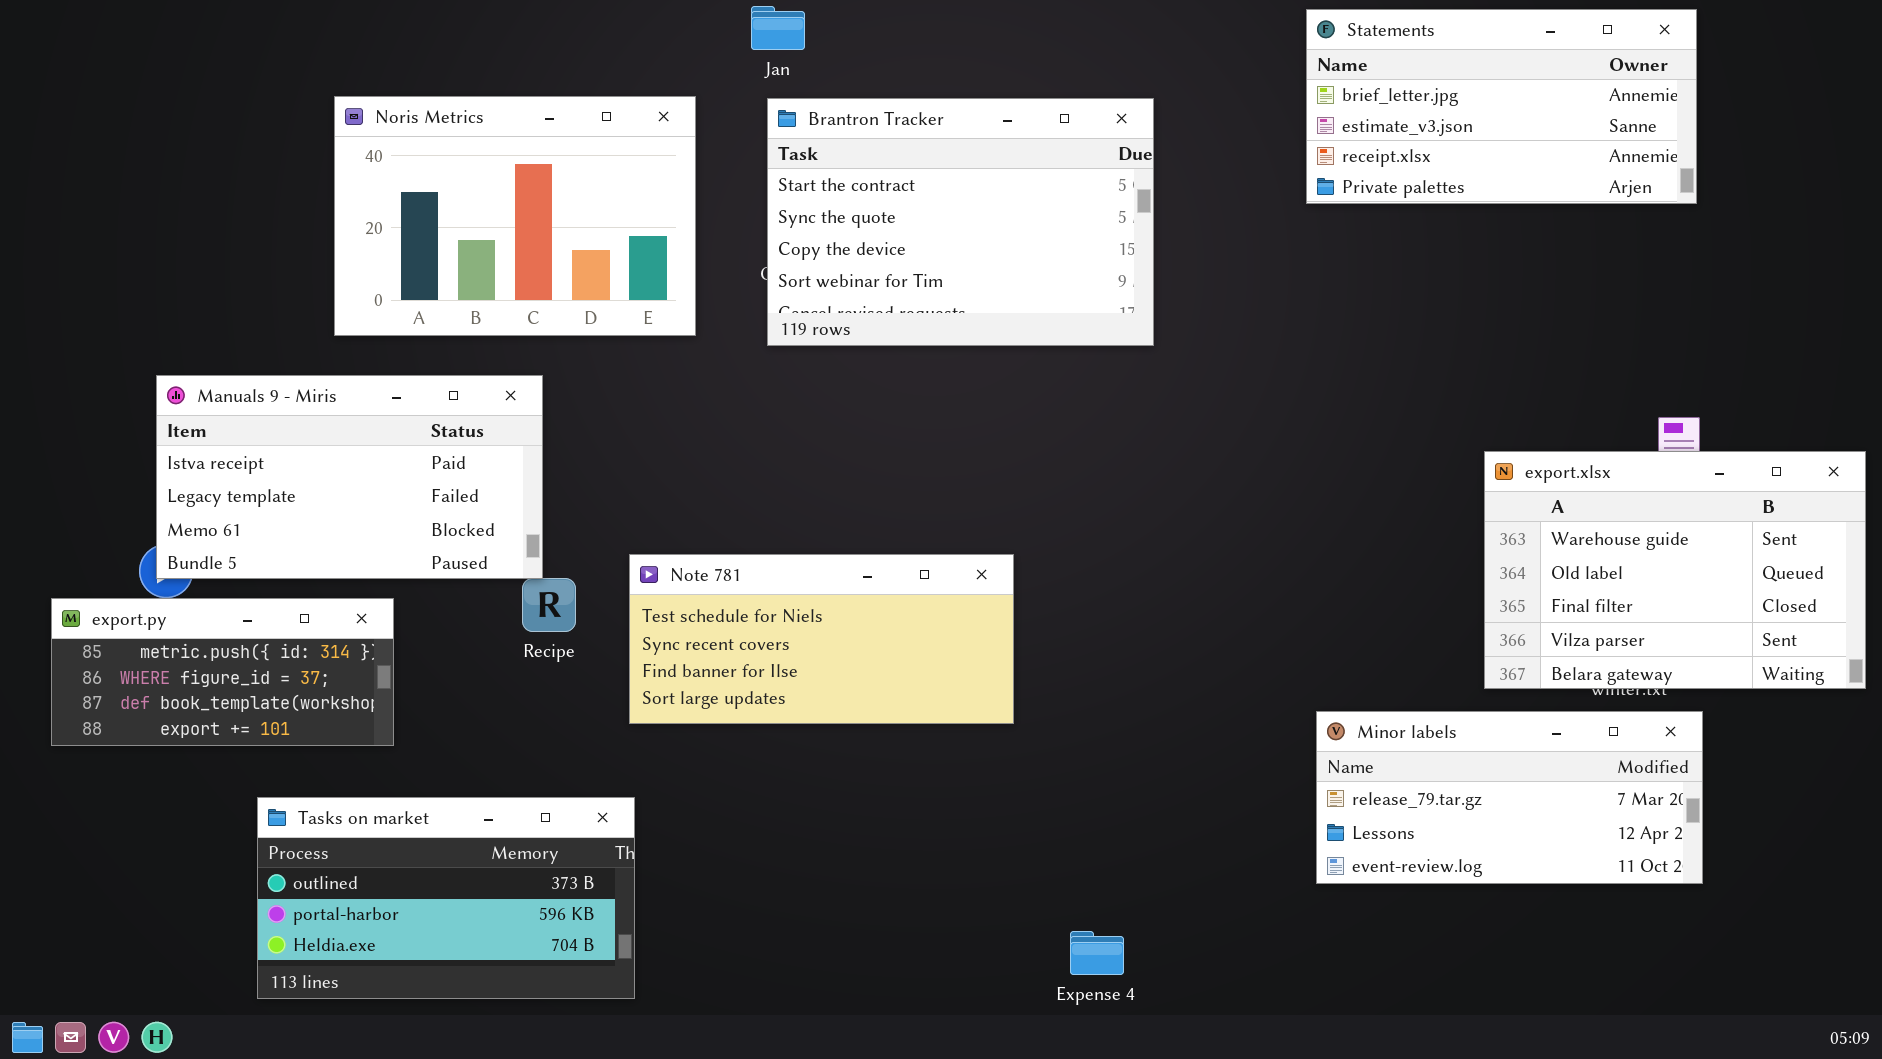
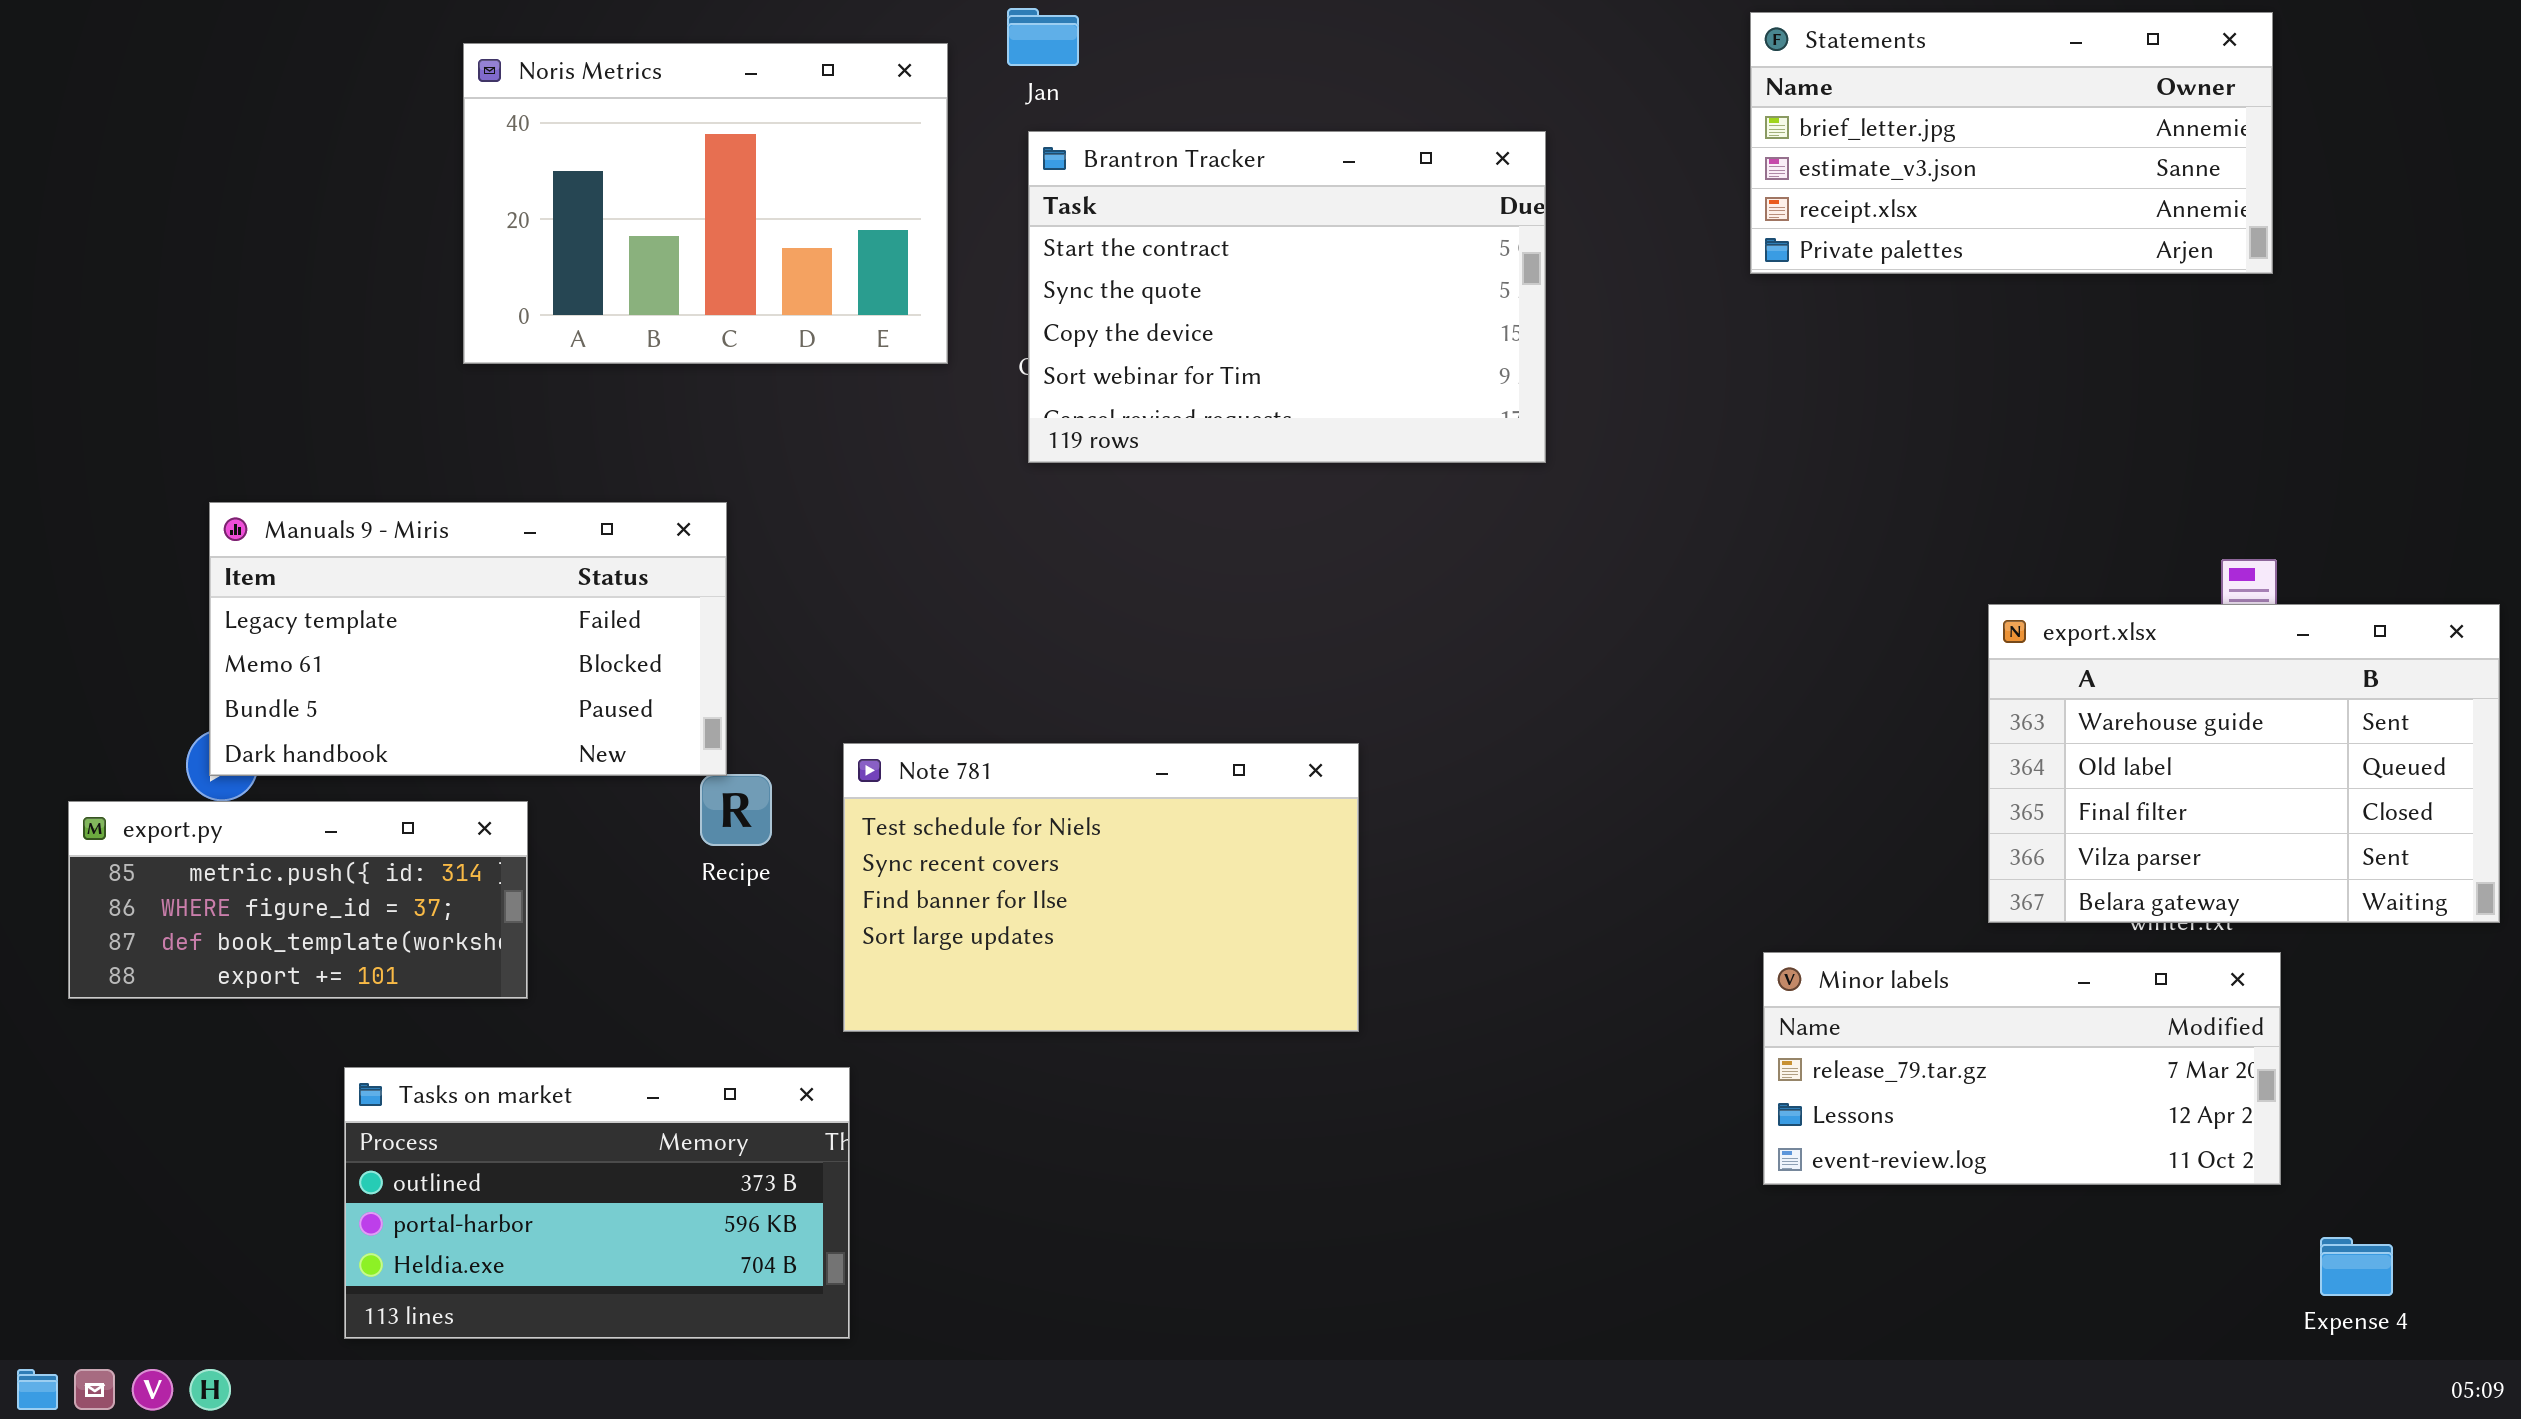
Noris Metrics: [334,96,696,336] -> [463,43,948,364], moved
Manuals 9 - Miris: [156,375,543,579] -> [209,502,727,776], scrolled down 1 row
Note 781: [629,554,1014,724] -> [843,743,1359,1032], resized
Expense 4: [1070,931,1124,975] -> [2320,1237,2393,1296], moved

